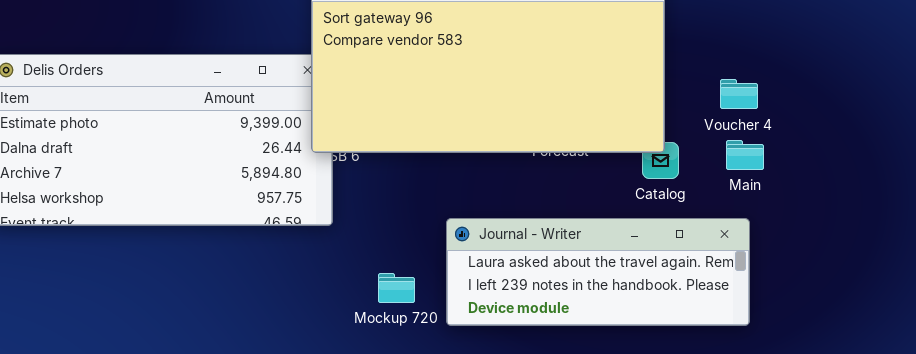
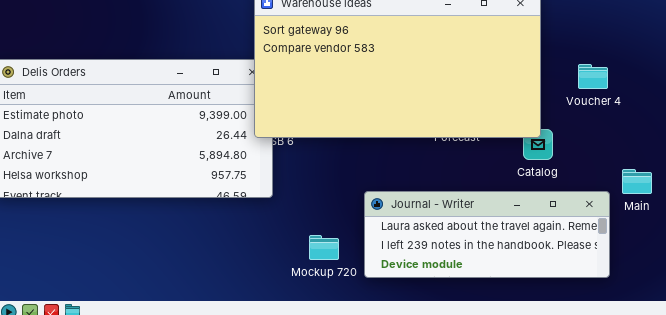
Voucher 4: [720,79,758,109] -> [578,64,608,89], moved
Main: [726,140,764,170] -> [622,169,652,194], moved

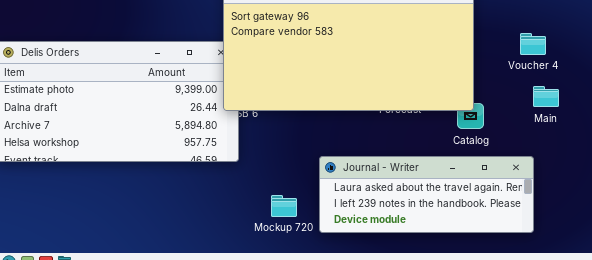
Voucher 4: [578,64,608,89] -> [520,33,546,55], moved
Main: [622,169,652,194] -> [533,86,559,107], moved

